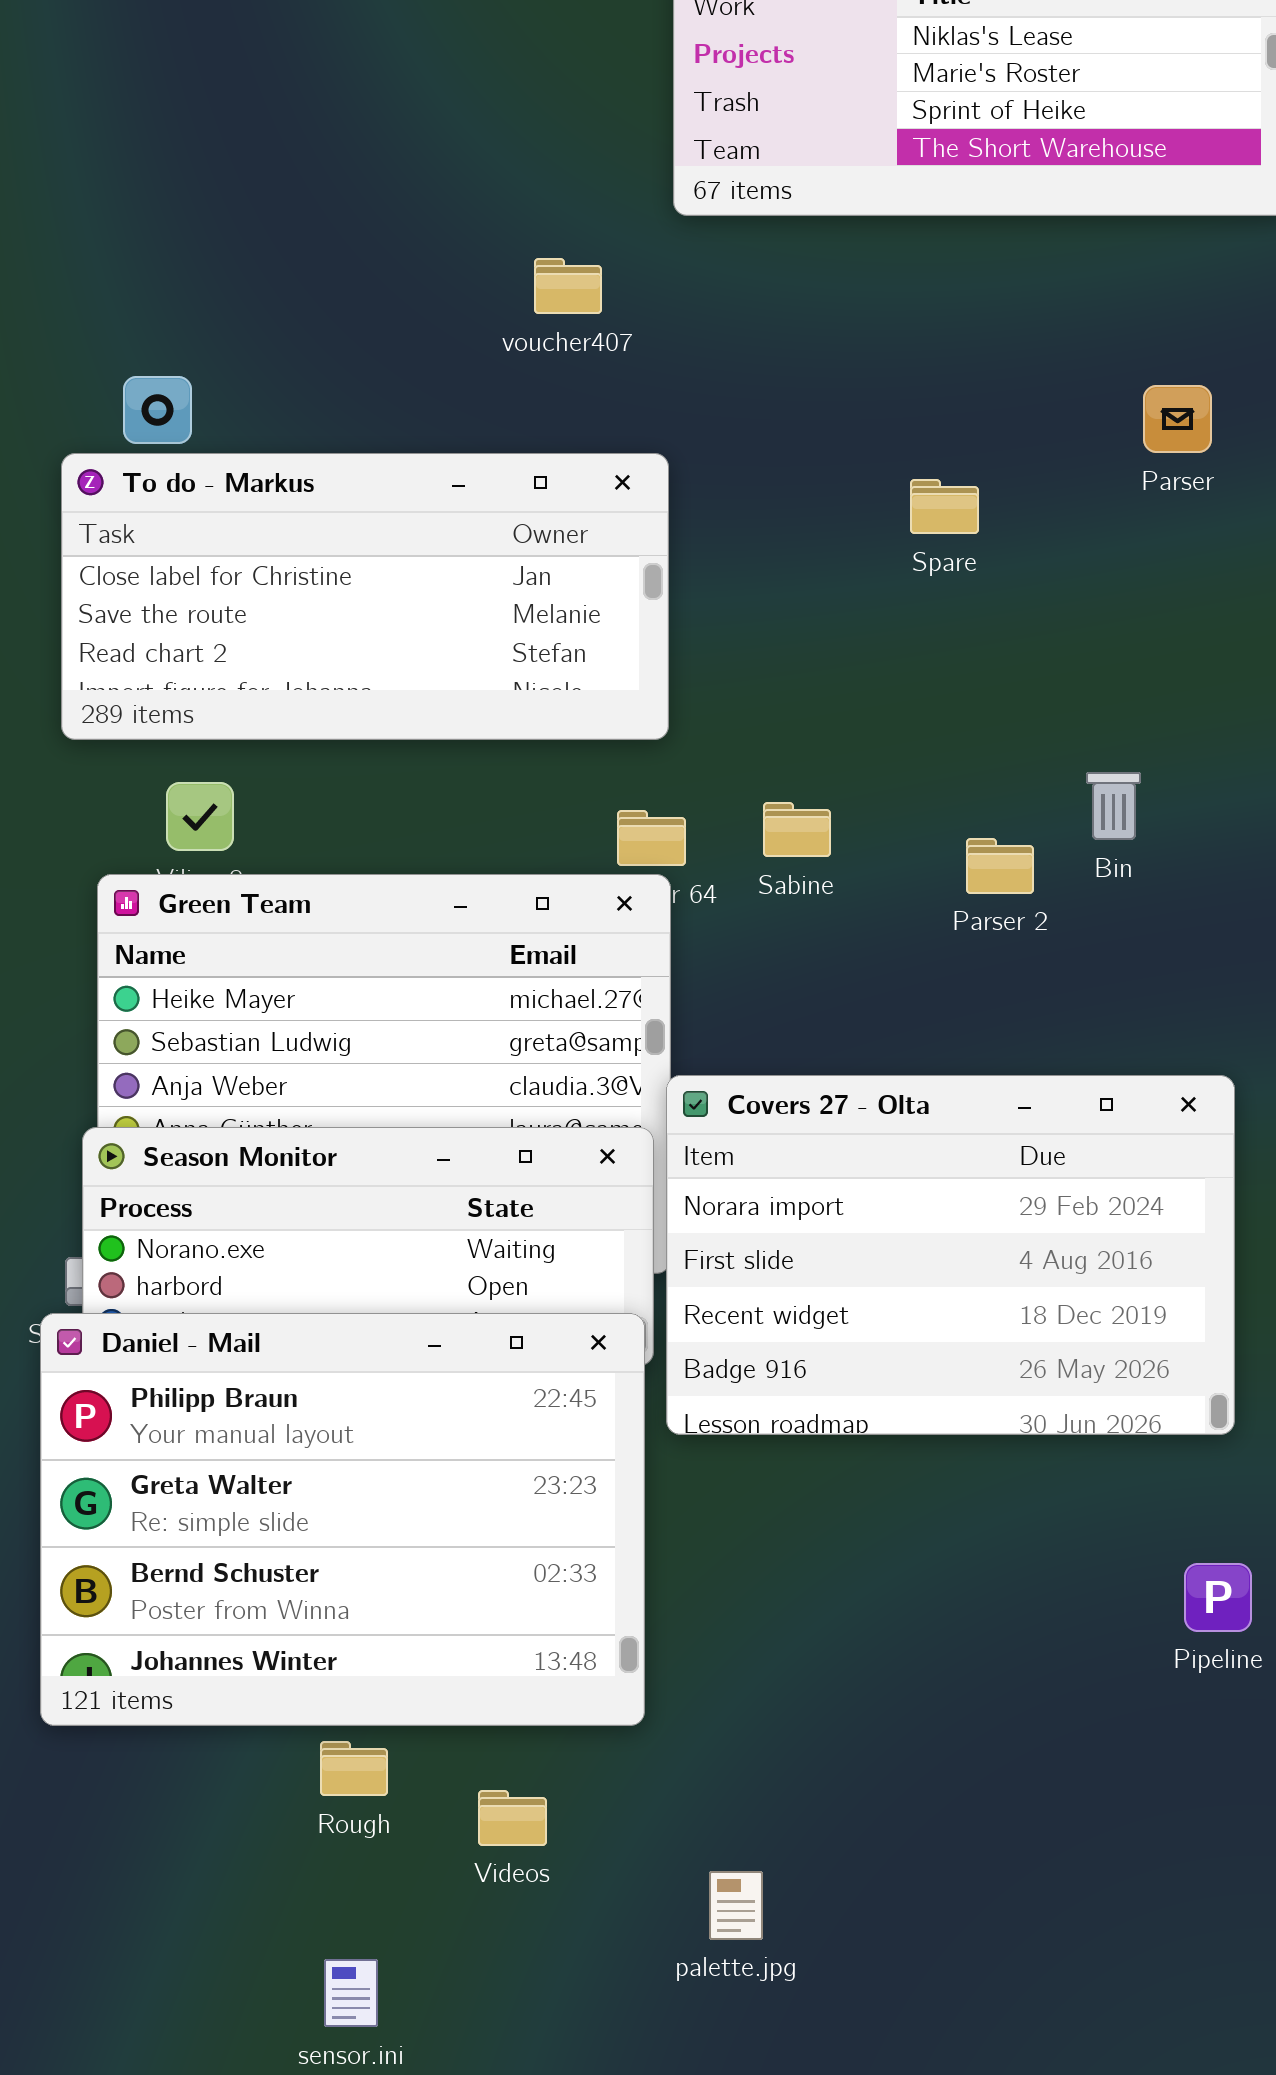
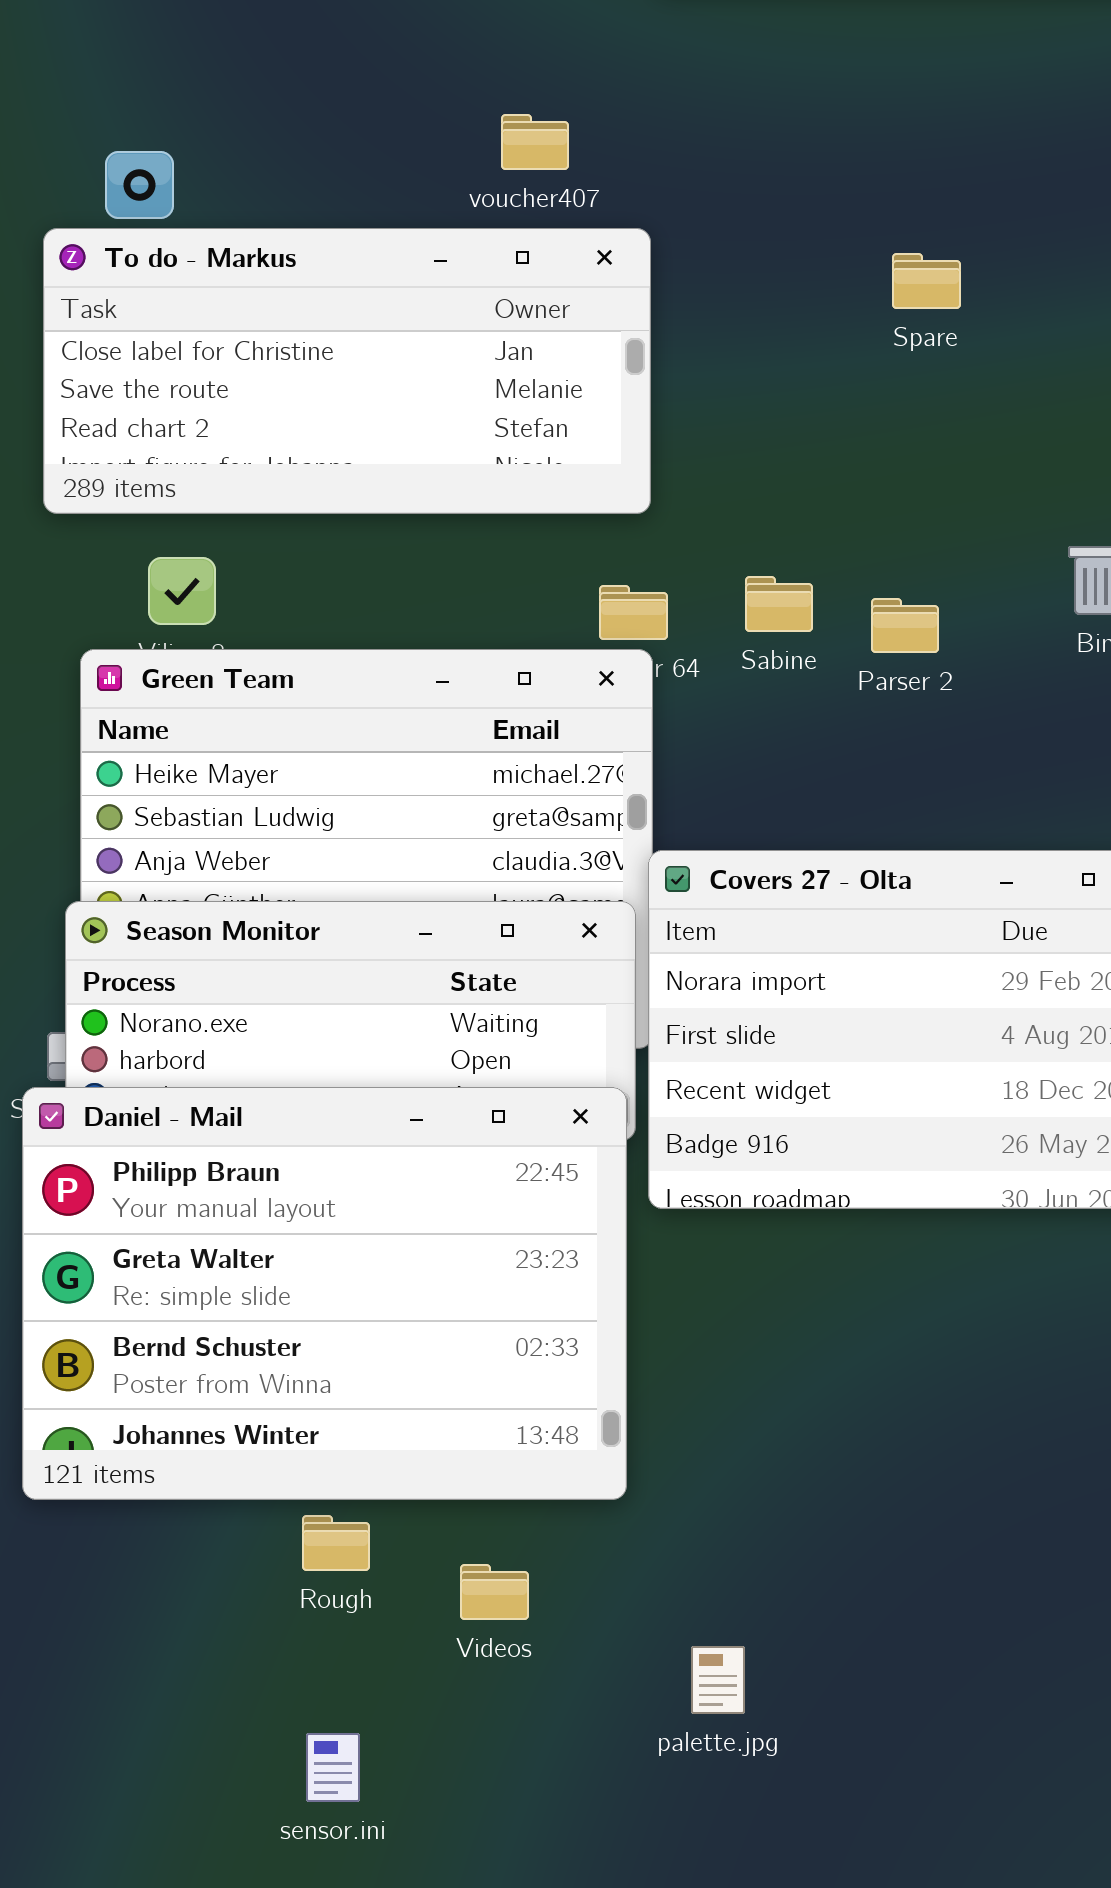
voucher407: [534,258,602,314] -> [501,114,569,170], moved
Parser 2: [966,838,1034,894] -> [871,598,939,653], moved

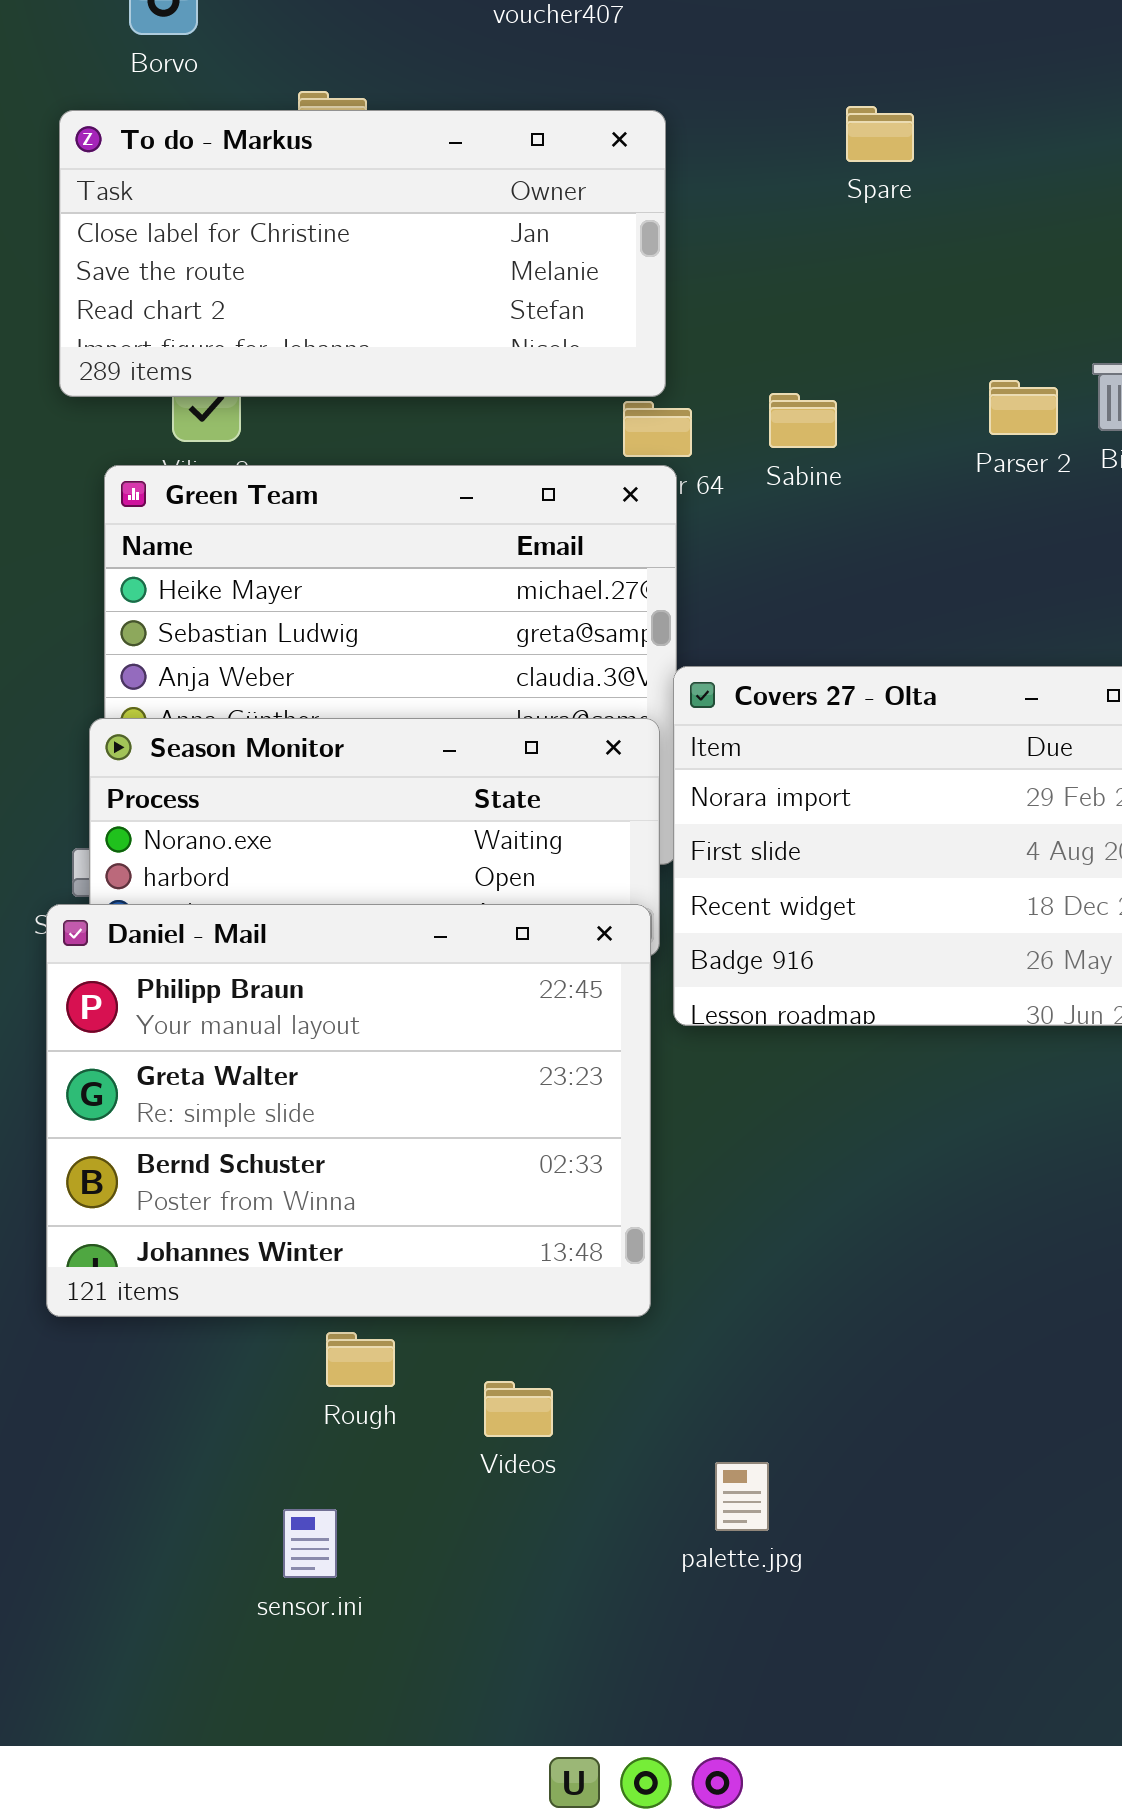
To do - Markus: [43,228,651,514] -> [59,110,666,397], moved
Spare: [892,253,961,309] -> [846,106,914,162], moved
Parser 2: [871,598,939,653] -> [989,380,1058,435], moved
sensor.ini: [306,1733,360,1802] -> [283,1509,337,1578], moved

